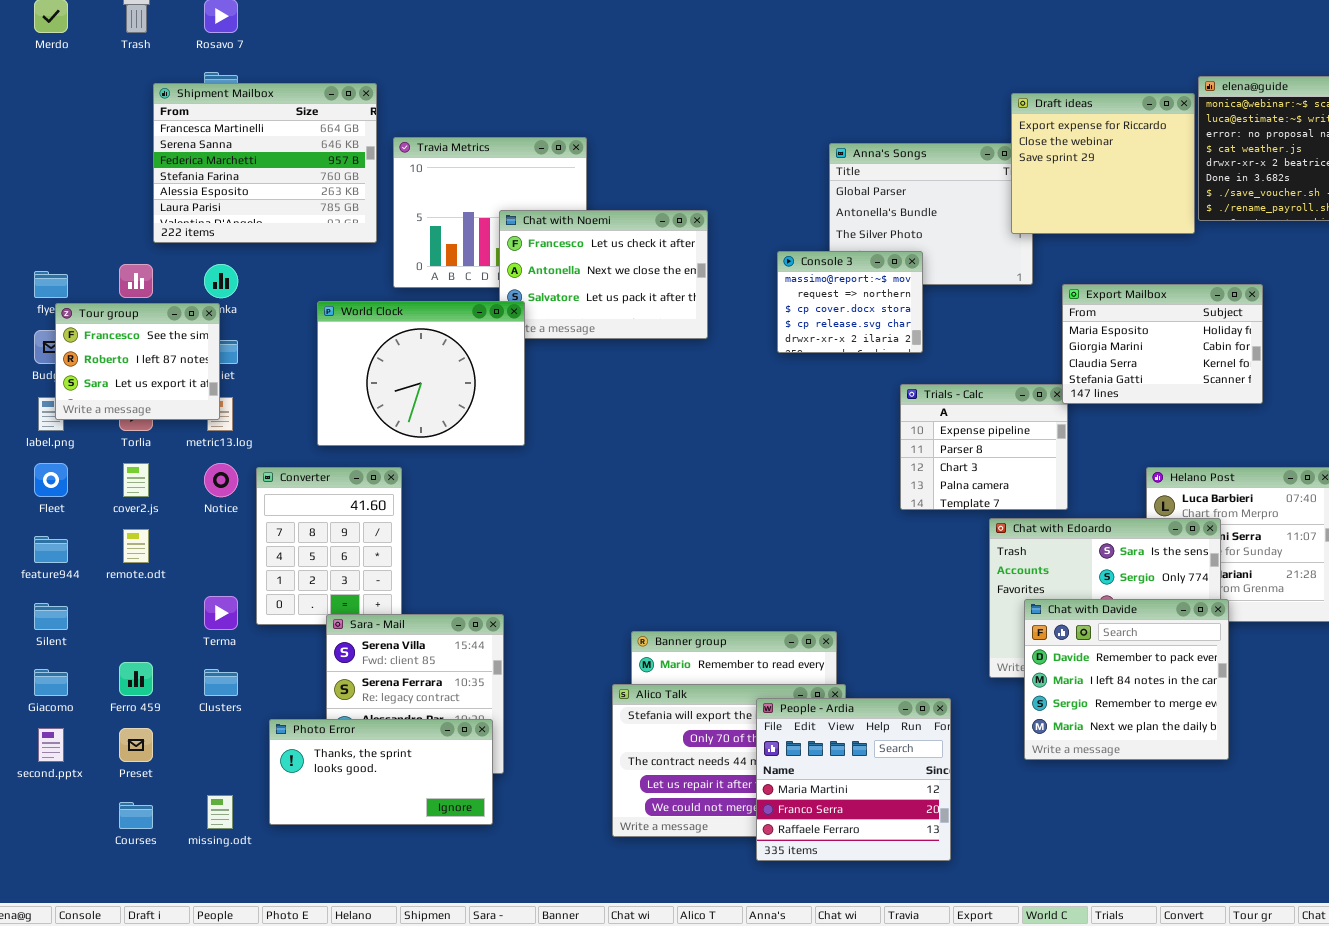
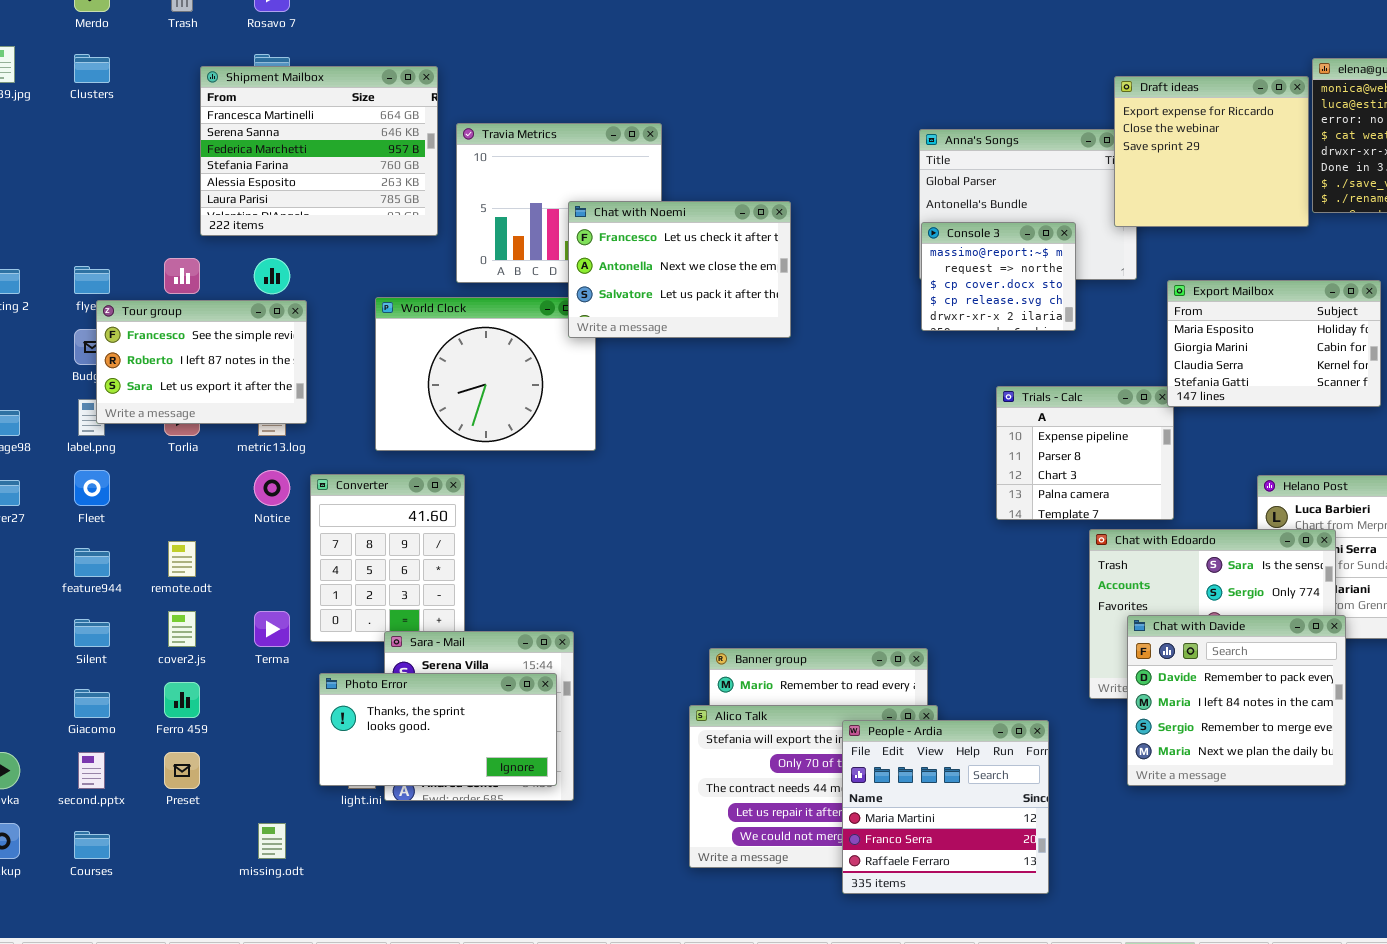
Chat with Noemi: [499,210,708,339] -> [568,201,791,338], raised
Console 3: [777,251,923,353] -> [921,222,1076,331], moved
Tour group: [55,303,220,420] -> [96,300,307,424], resized
cover2.js: [123,463,149,497] -> [168,611,196,647], moved
Clusters: [204,669,238,696] -> [74,54,110,83], moved
Photo Error: [269,719,493,825] -> [319,673,557,786], moved
Courses: [119,802,153,829] -> [74,831,110,859], moved

